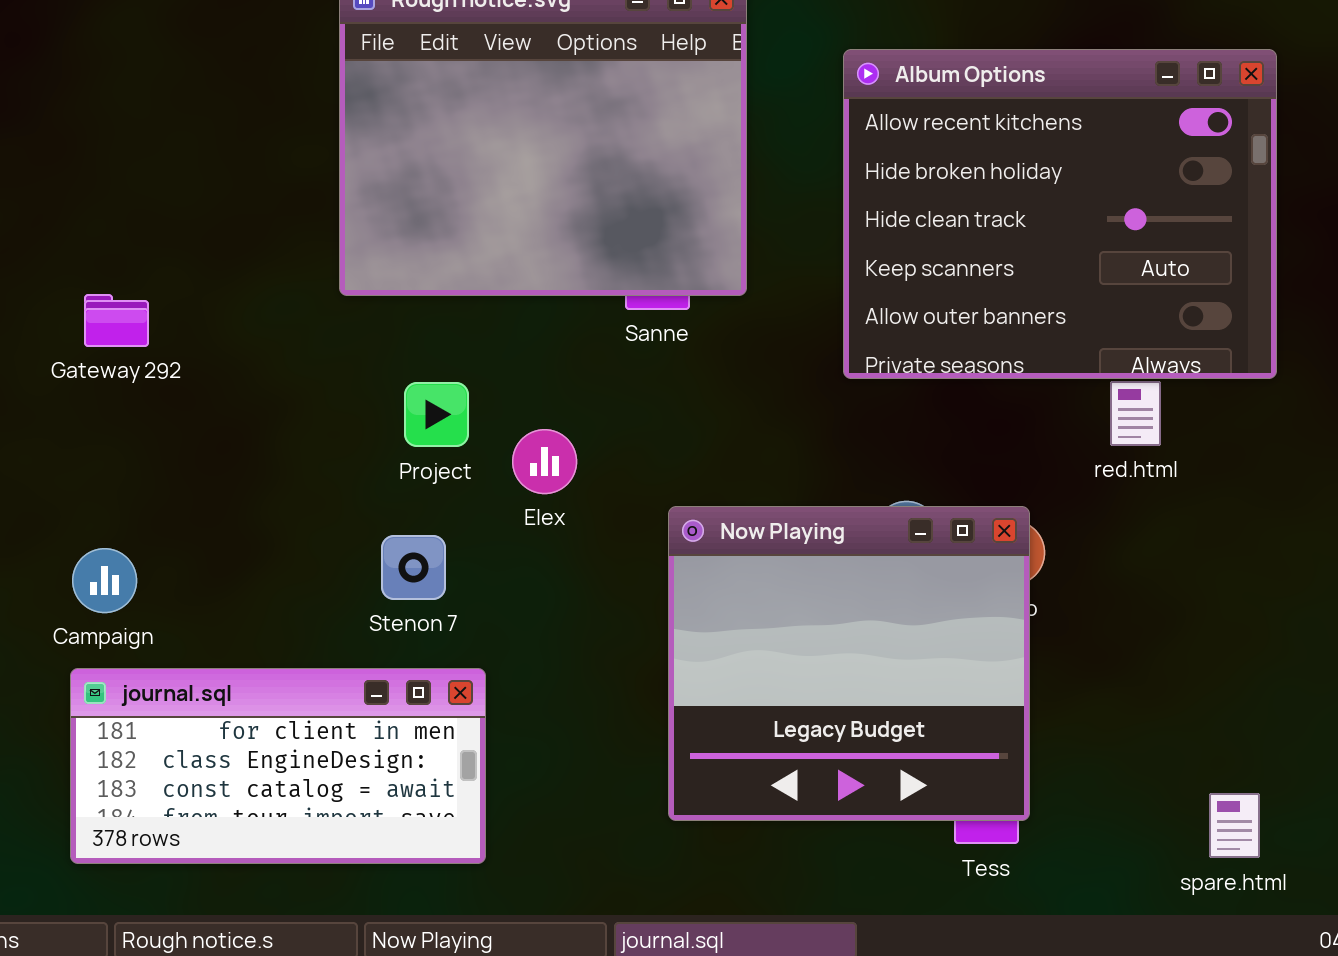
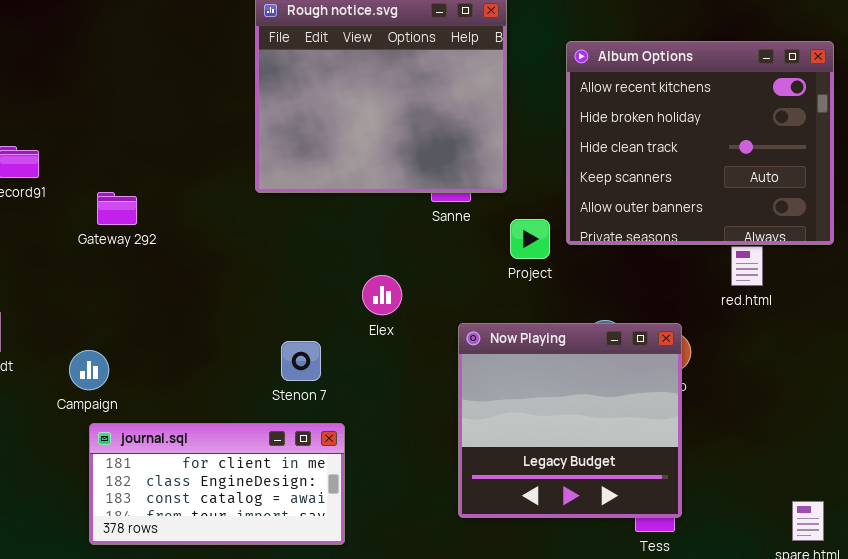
Project: [404,382,469,447] -> [510,219,550,259], moved
Campaign: [72,548,137,613] -> [69,350,109,390], moved

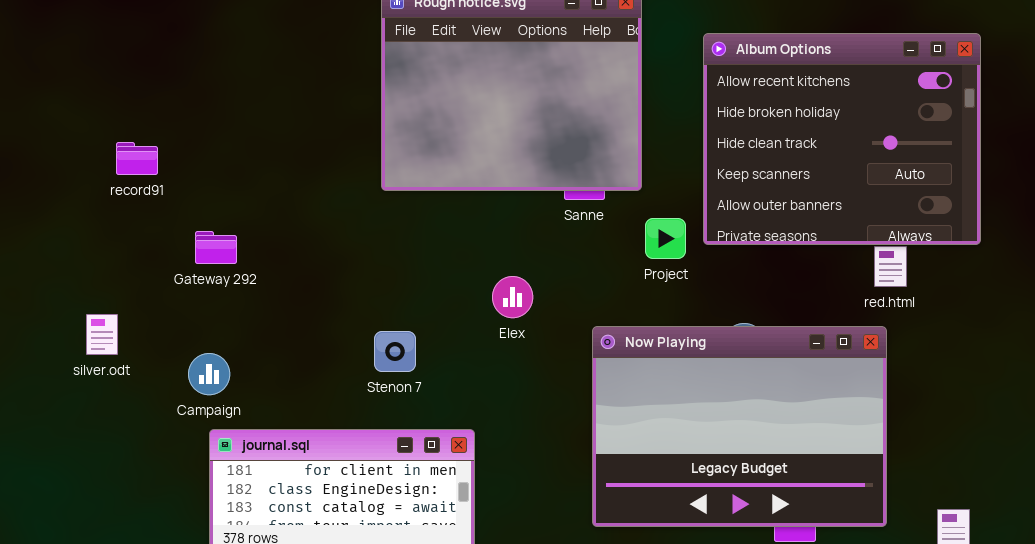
Gateway 292: [97,192,137,225] -> [195,231,237,264], moved
Now Playing: [458,323,682,518] -> [592,326,887,527], resized
Stenon 7: [281,341,321,381] -> [374,331,416,372], moved

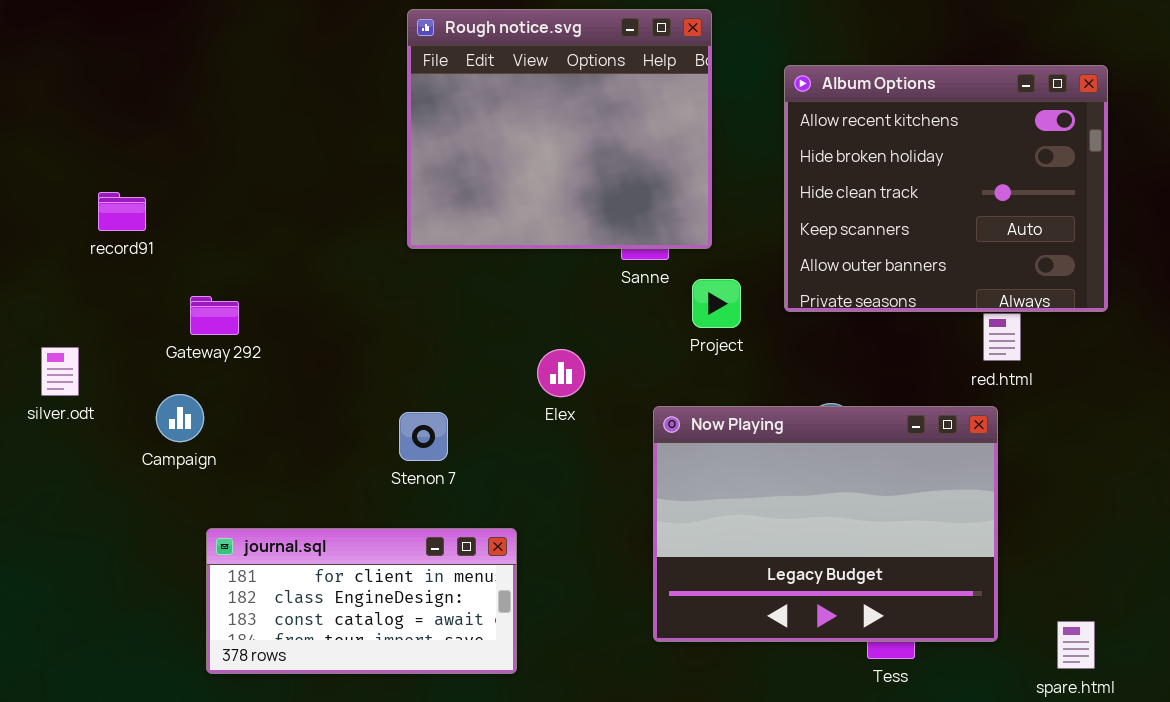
Project: [645,218,686,259] -> [692,279,741,328], moved
silver.odt: [86,314,118,355] -> [41,347,79,396], moved
Campaign: [188,353,230,395] -> [156,394,204,442], moved

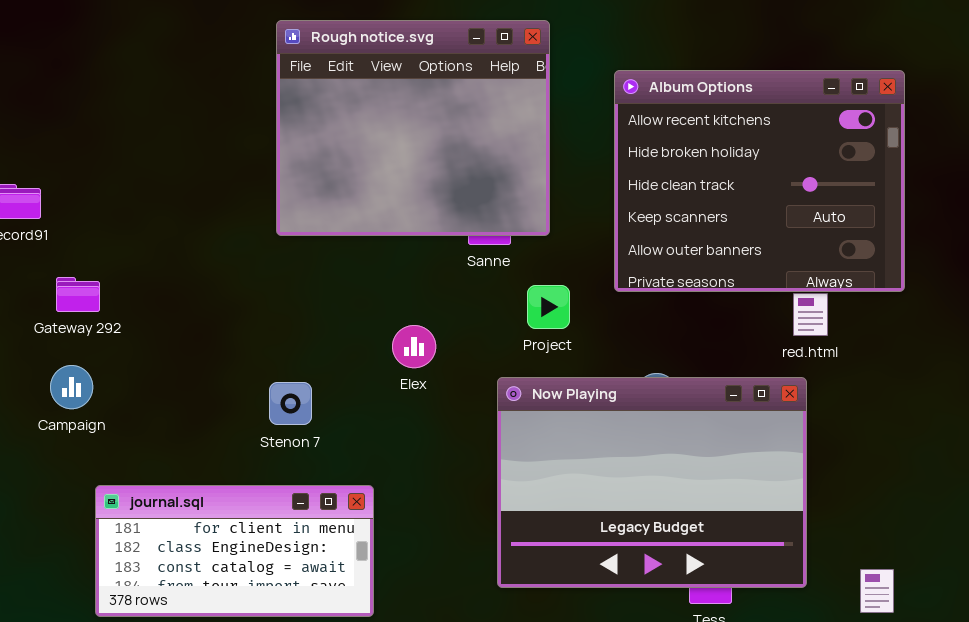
Project: [692,279,741,328] -> [527,285,570,329], moved
Gateway 292: [190,296,239,335] -> [56,277,100,312], moved

